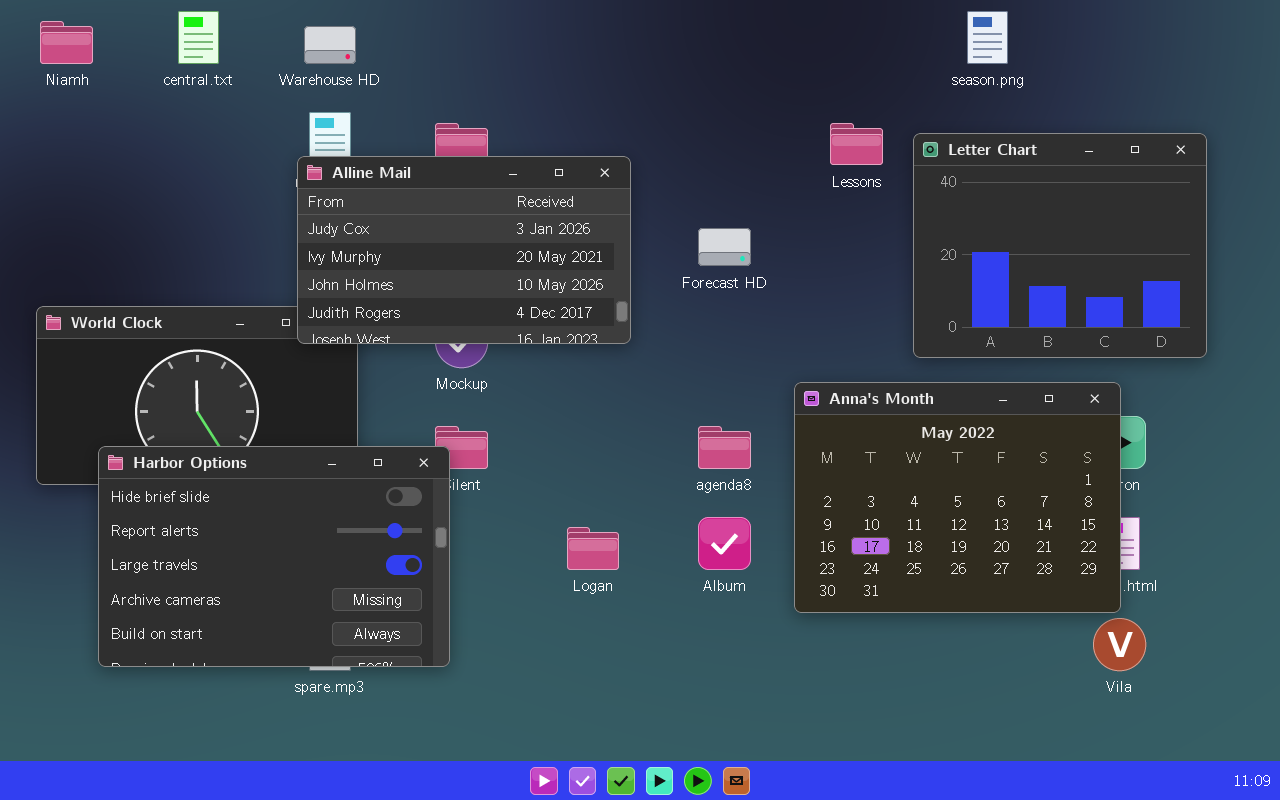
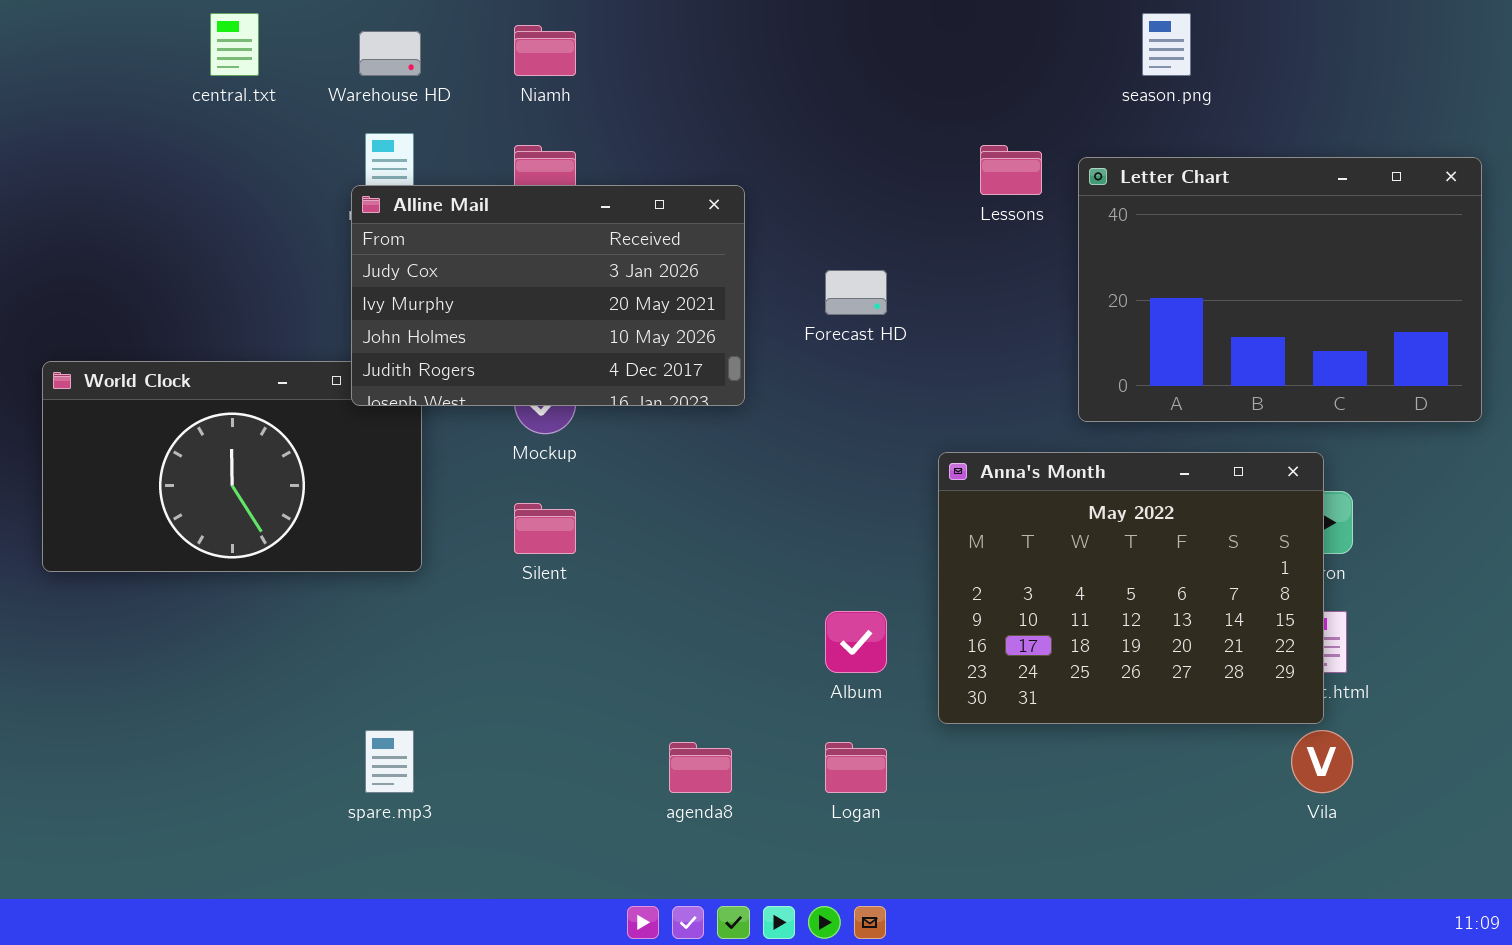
Niamh: [40,21,93,64] -> [514,25,576,76], moved
Letter Chart: [913,133,1207,358] -> [1078,157,1482,422], resized
agenda8: [698,426,751,469] -> [669,742,732,793], moved
Harbor Options: [98,446,450,667] -> none, closed
Logan: [567,527,619,570] -> [825,742,887,793], moved

